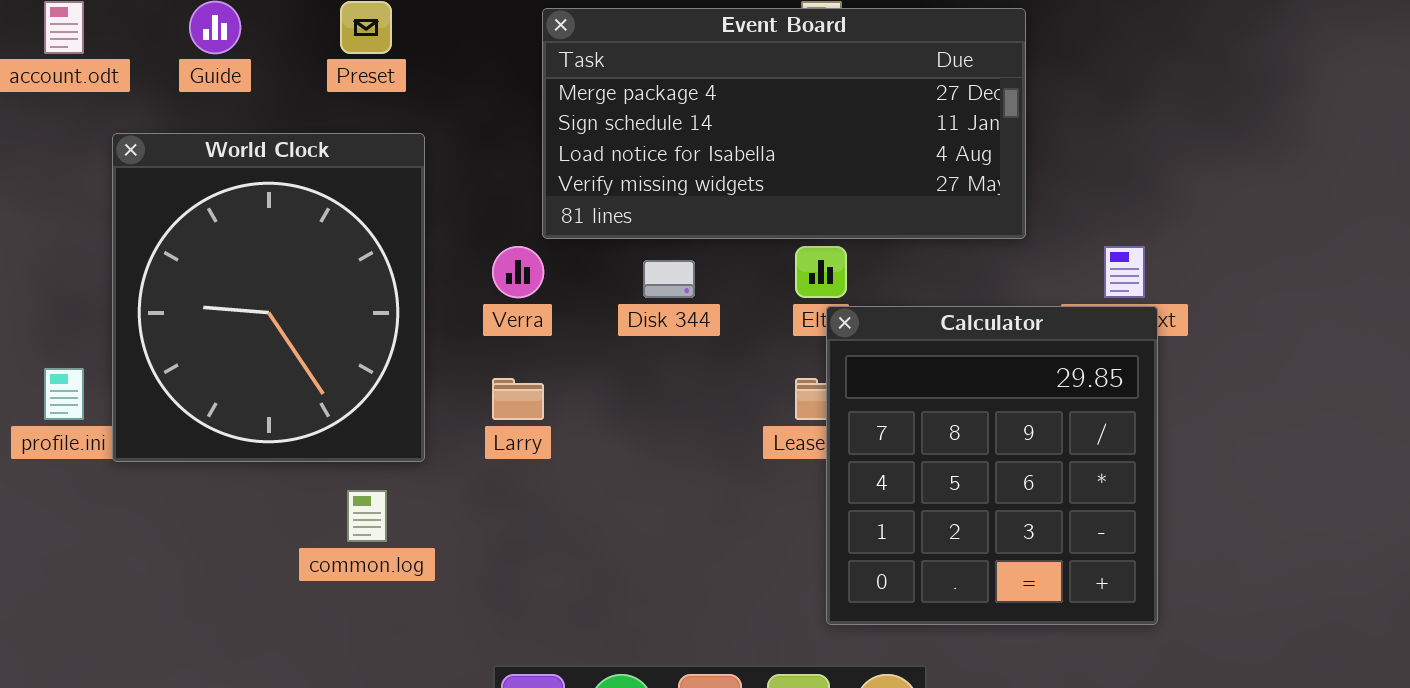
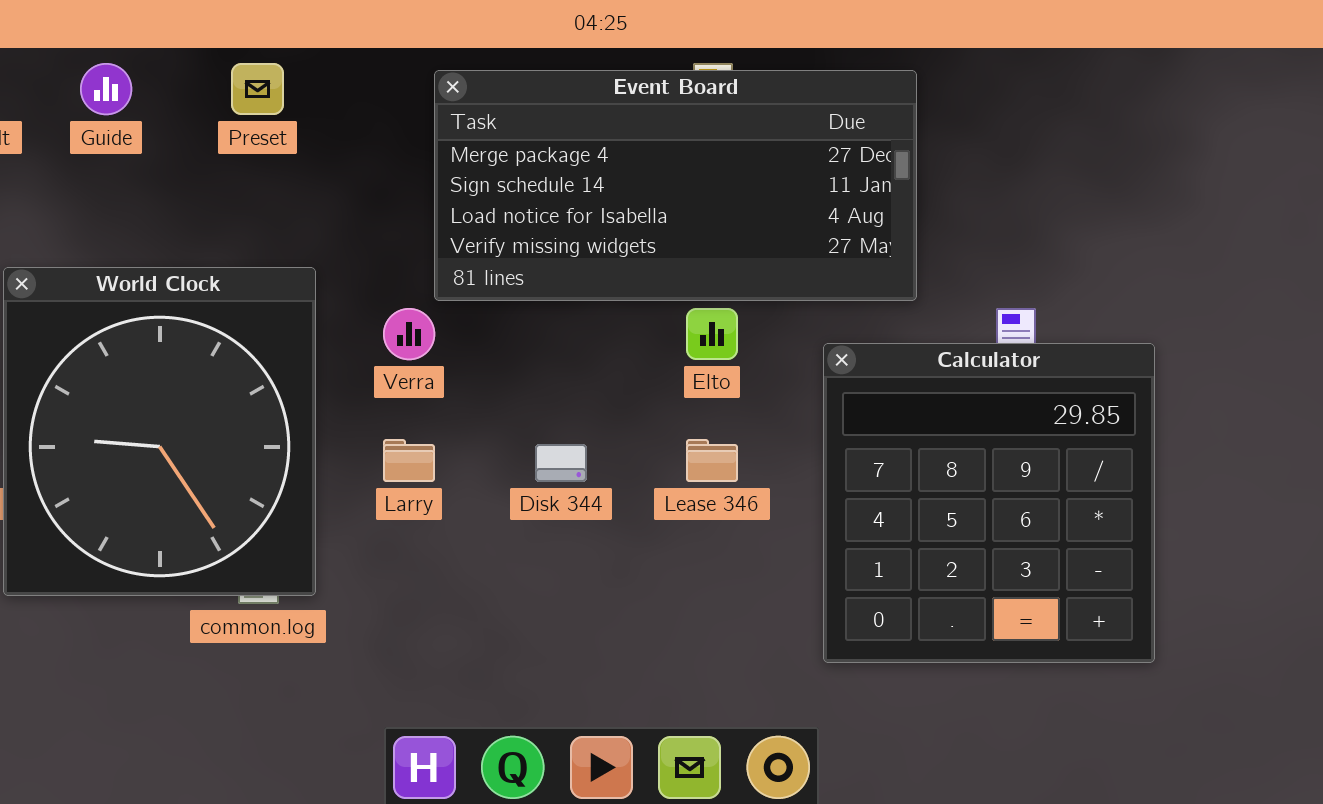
World Clock: [112,133,425,462] -> [3,267,316,596], moved
Disk 344: [643,260,695,298] -> [535,444,587,482], moved
Calculator: [826,306,1158,625] -> [823,343,1155,663], moved

